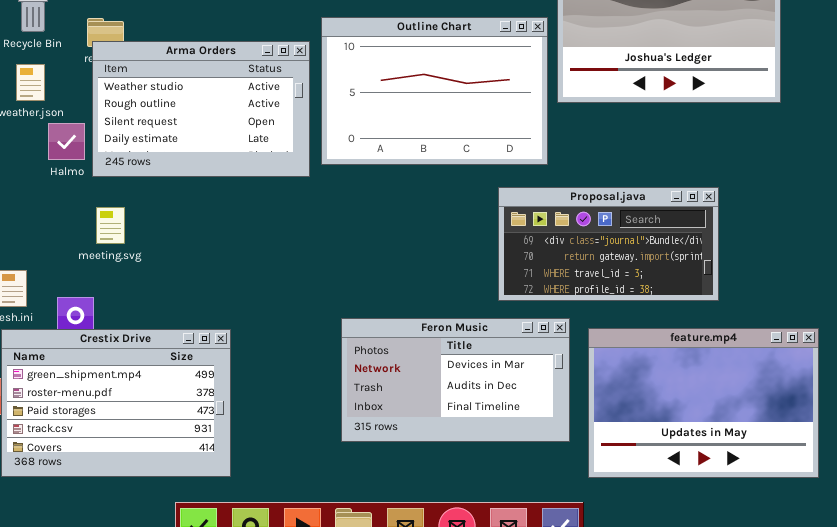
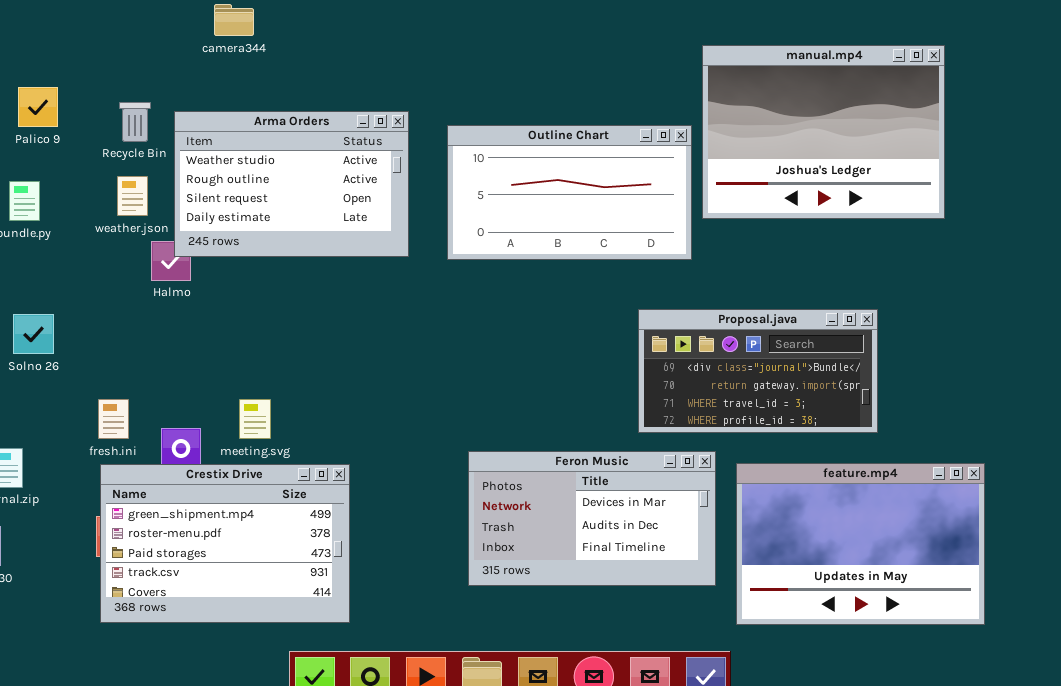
Outline Chart: [321,17,548,165] -> [447,125,692,260], resized
Arma Orders: [92,41,310,177] -> [174,111,409,257], moved
meeting.svg: [96,207,125,244] -> [239,399,271,439], moved

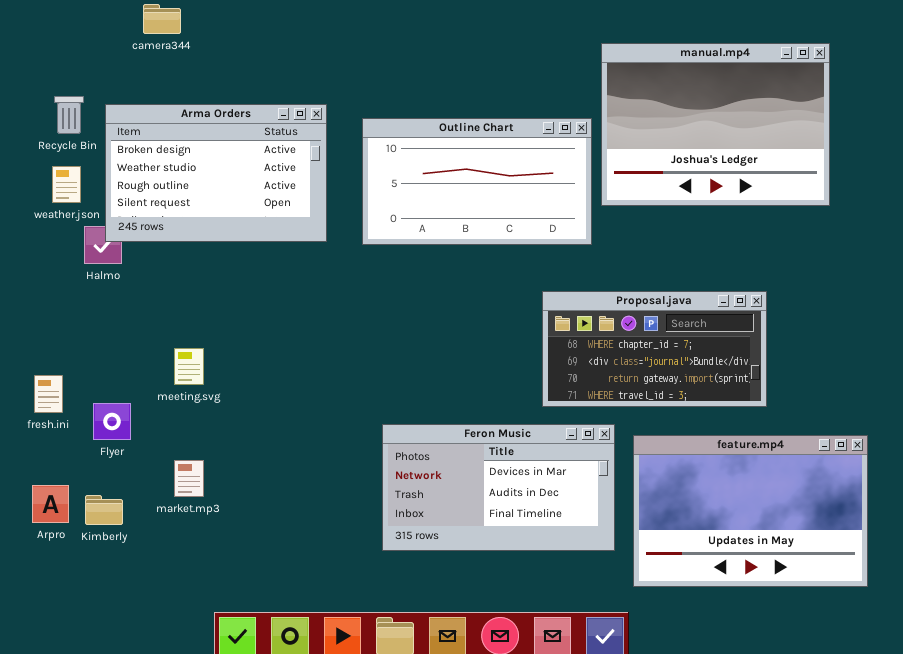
Arma Orders: [174,111,409,257] -> [105,104,327,242], scrolled up 1 row
Proposal.java: [638,309,878,433] -> [542,291,767,407], scrolled up 1 row
meeting.svg: [239,399,271,439] -> [174,348,204,385], moved
Crestix Drive: [100,464,350,623] -> none, closed

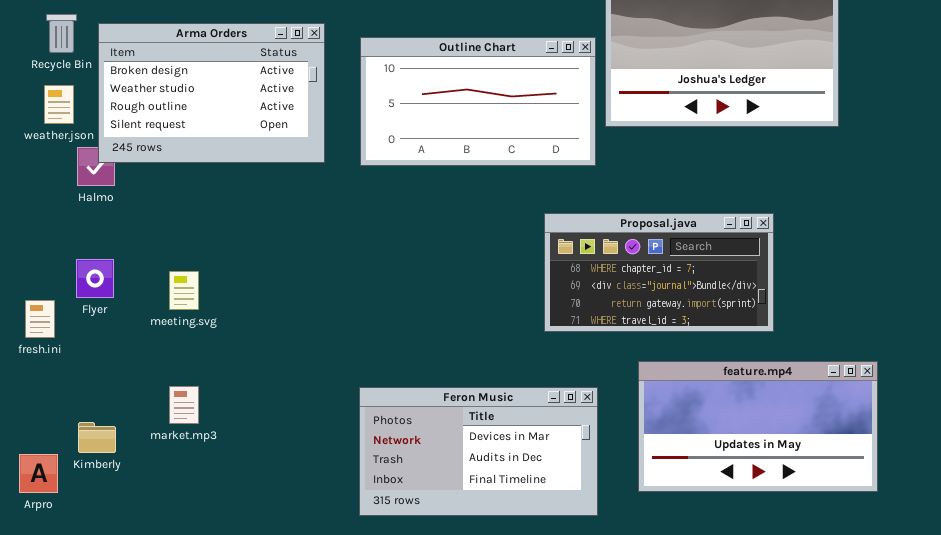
Flyer: [93,403,131,440] -> [76,259,114,298], moved
Feron Music: [382,424,615,551] -> [359,387,598,516], moved
feature.mp4: [633,435,868,587] -> [638,361,878,492], resized
Arpro: [32,485,69,523] -> [19,454,58,493], moved

